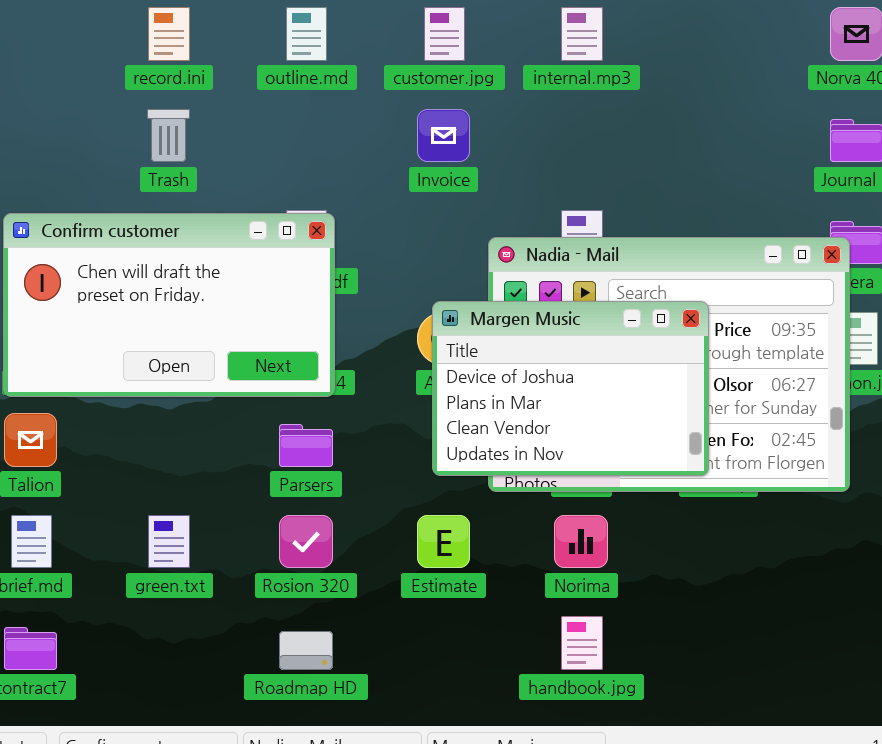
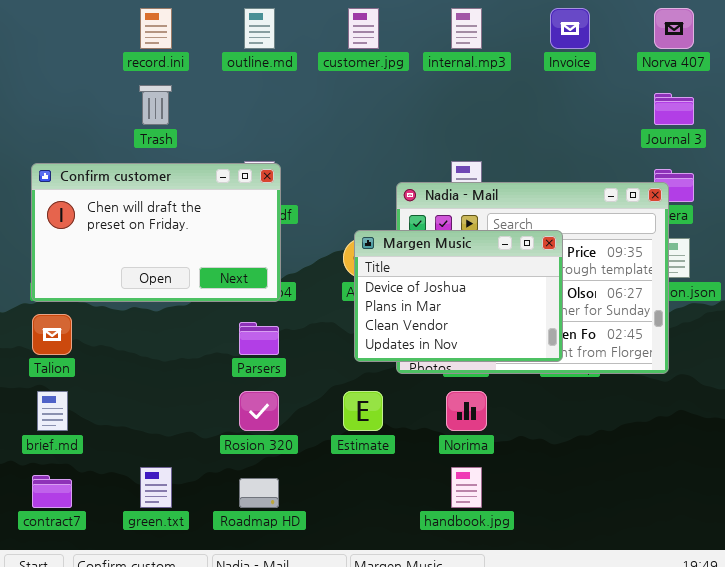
Invoice: [417,109,470,162] -> [550,8,590,49], moved
green.txt: [148,515,190,568] -> [140,467,172,508], moved

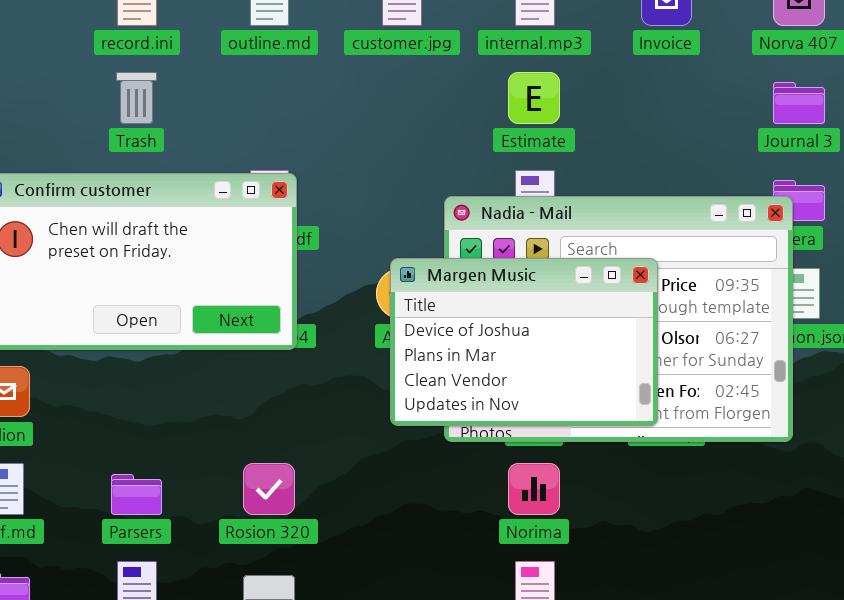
Parsers: [239,322,279,355] -> [111,474,162,515], moved
Estimate: [343,391,383,431] -> [508,72,560,124], moved

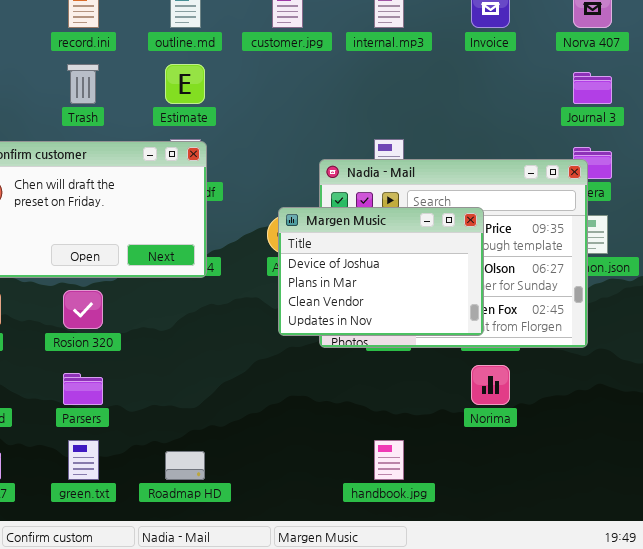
Estimate: [508,72,560,124] -> [165,64,205,104], moved
Rosion 320: [243,463,295,515] -> [63,290,103,329], moved
Norima: [508,463,560,515] -> [471,365,510,405], moved

